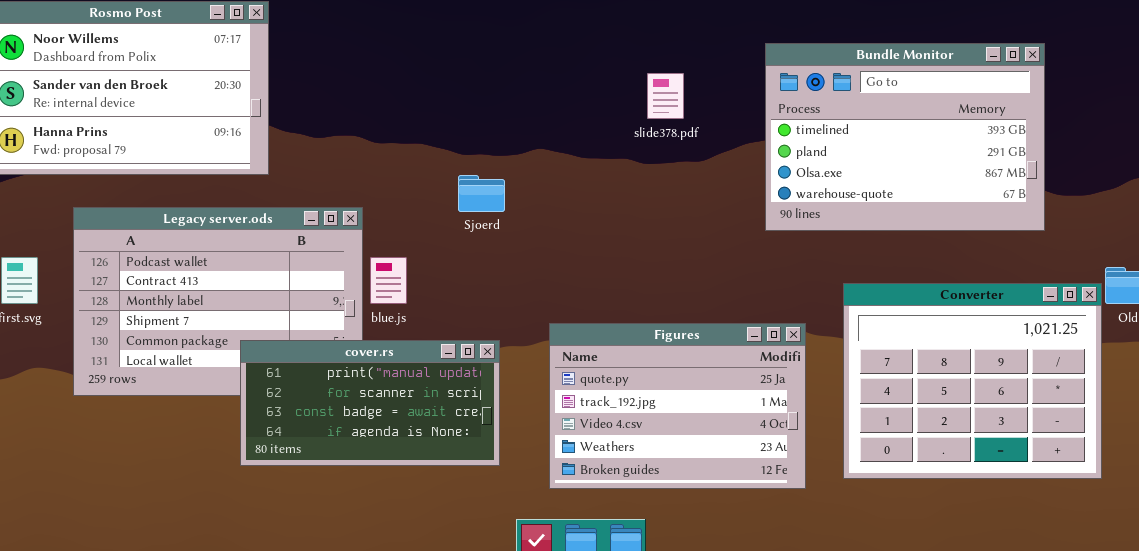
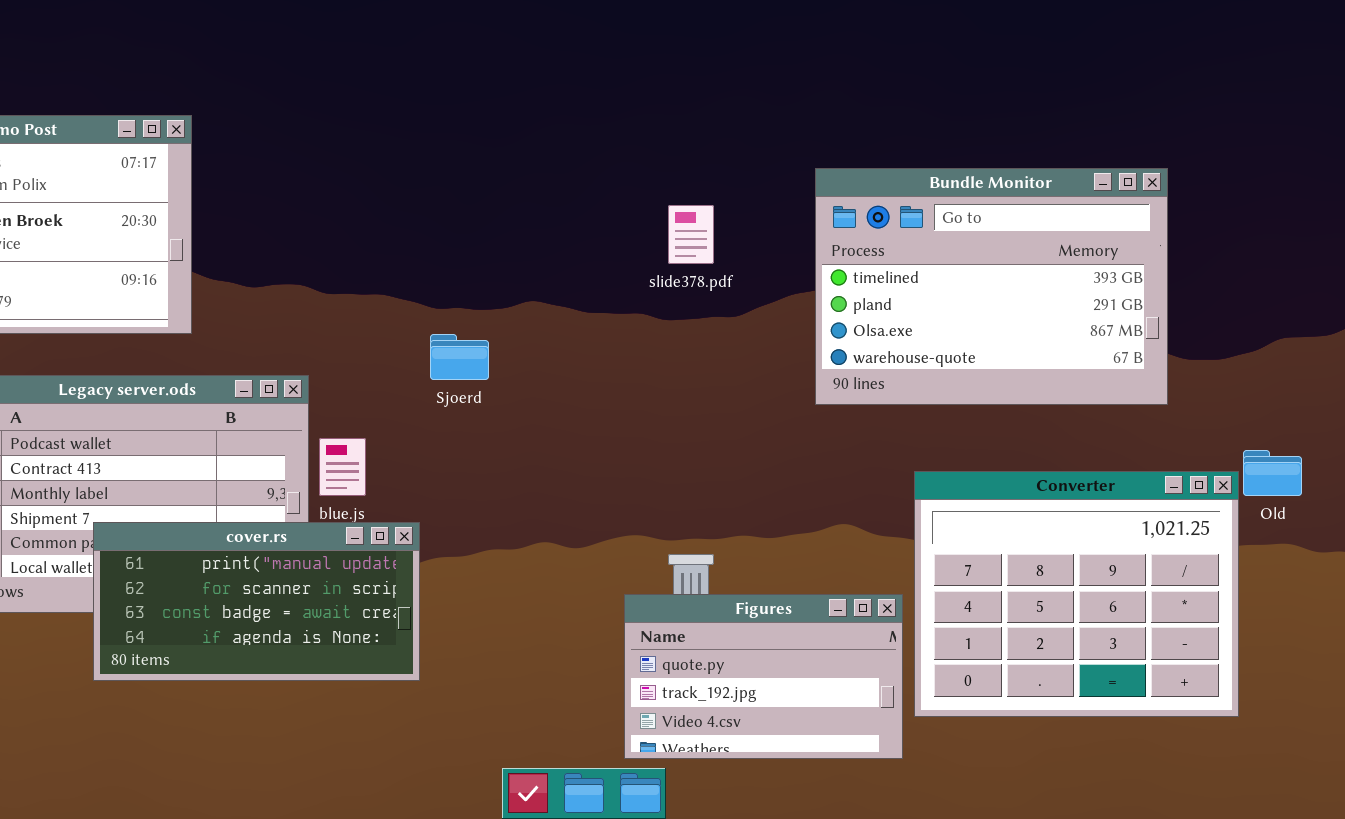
Figures: [549,323,806,489] -> [624,594,903,759], moved, resized
cover.rs: [240,340,500,466] -> [93,522,420,681], moved

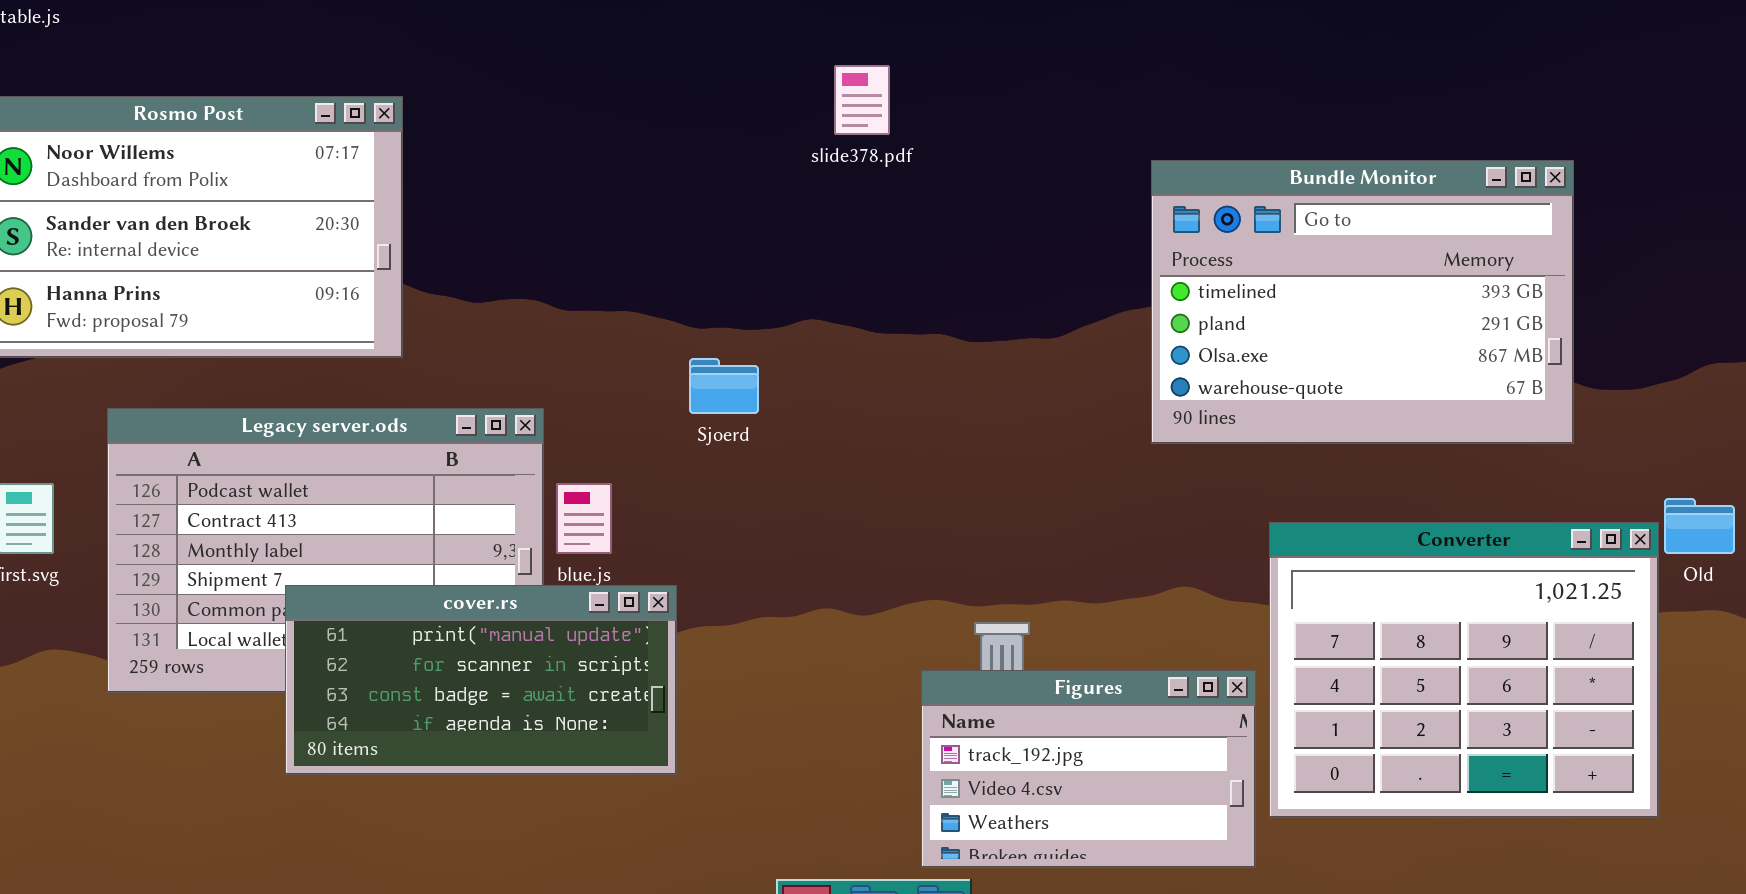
slide378.pdf: [668,205,714,264] -> [834,65,890,135], moved
Figures: [624,594,903,759] -> [921,670,1256,868], scrolled down 1 row

